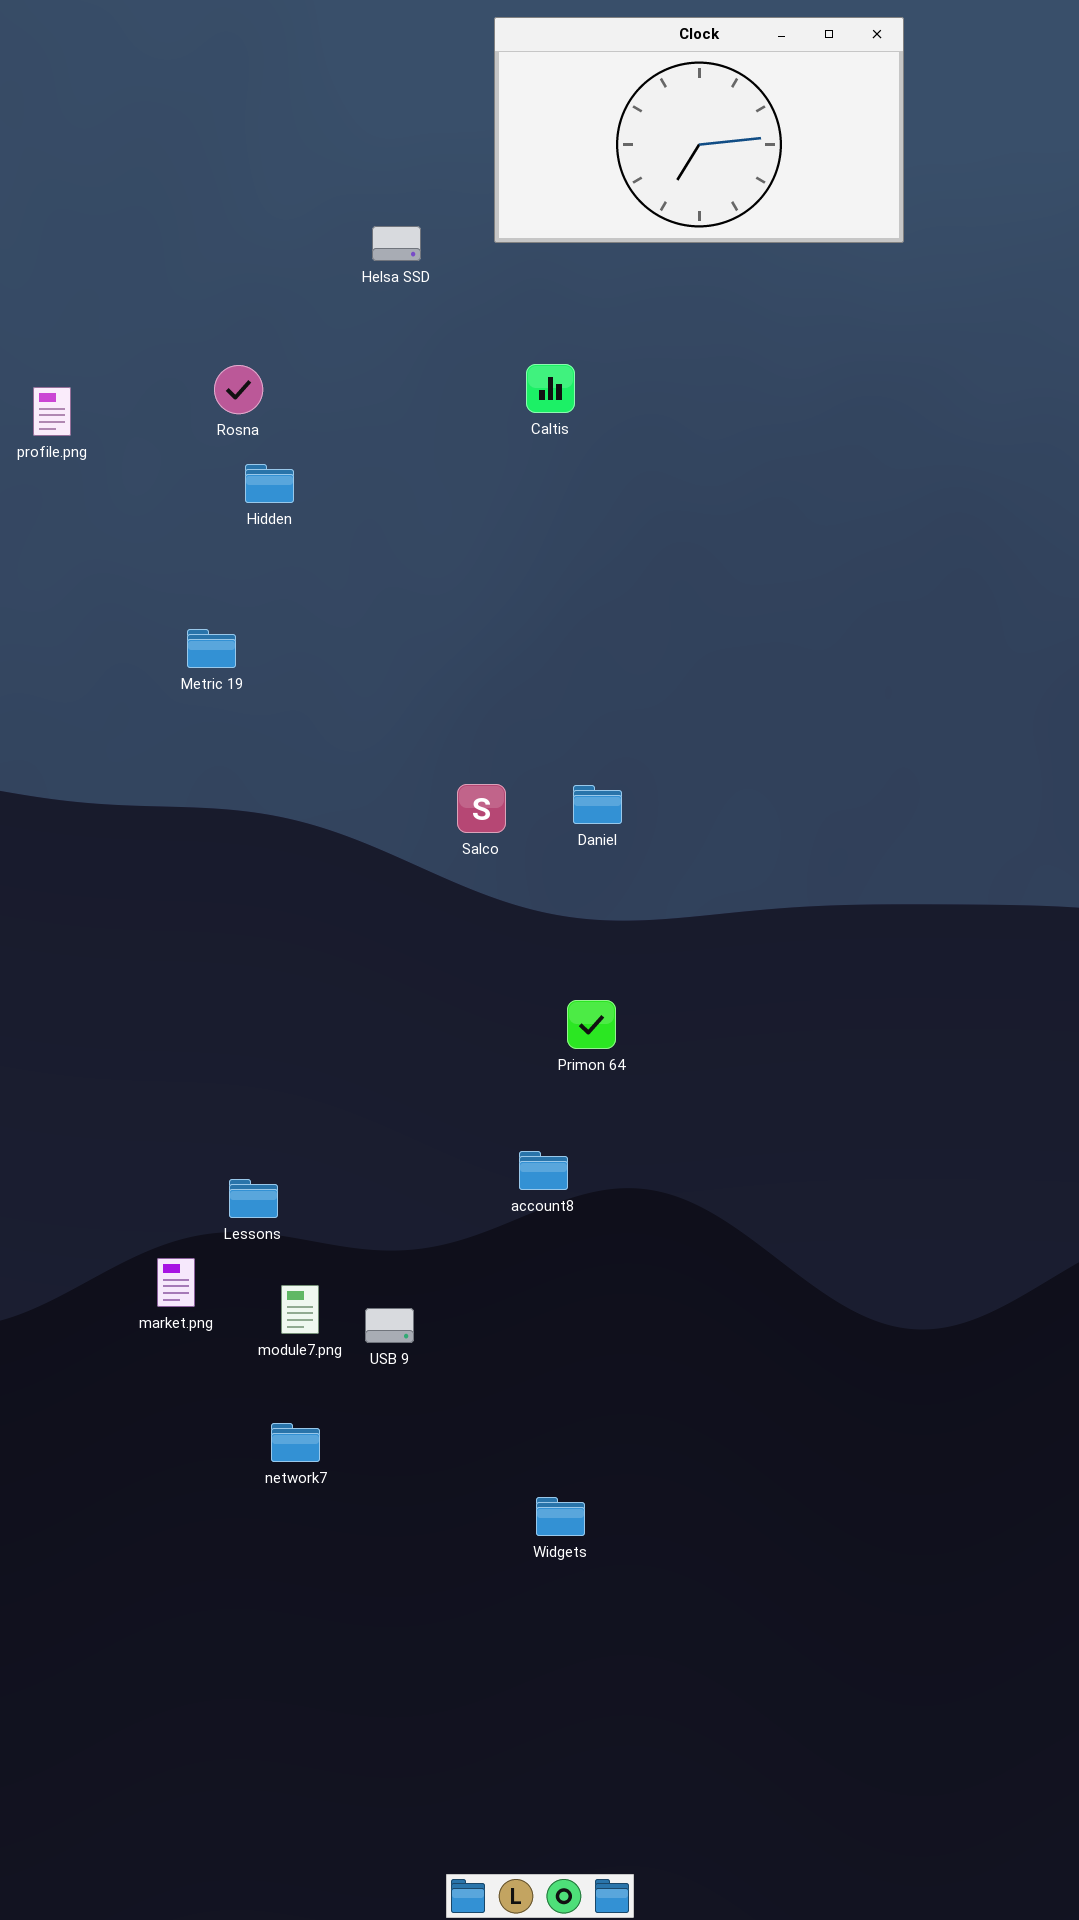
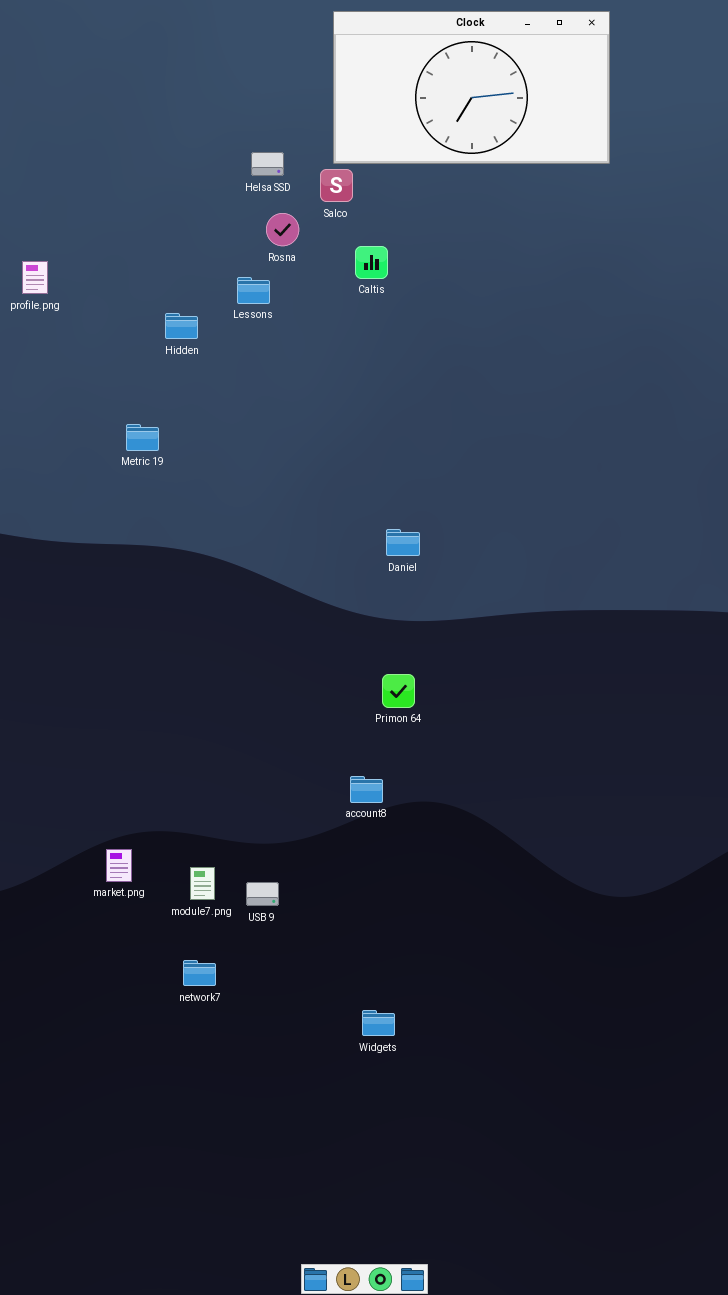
Rosna: [214,365,263,414] -> [266,213,299,246], moved
Salco: [457,784,506,833] -> [320,169,353,202], moved
Lessons: [229,1179,278,1218] -> [237,277,270,304], moved

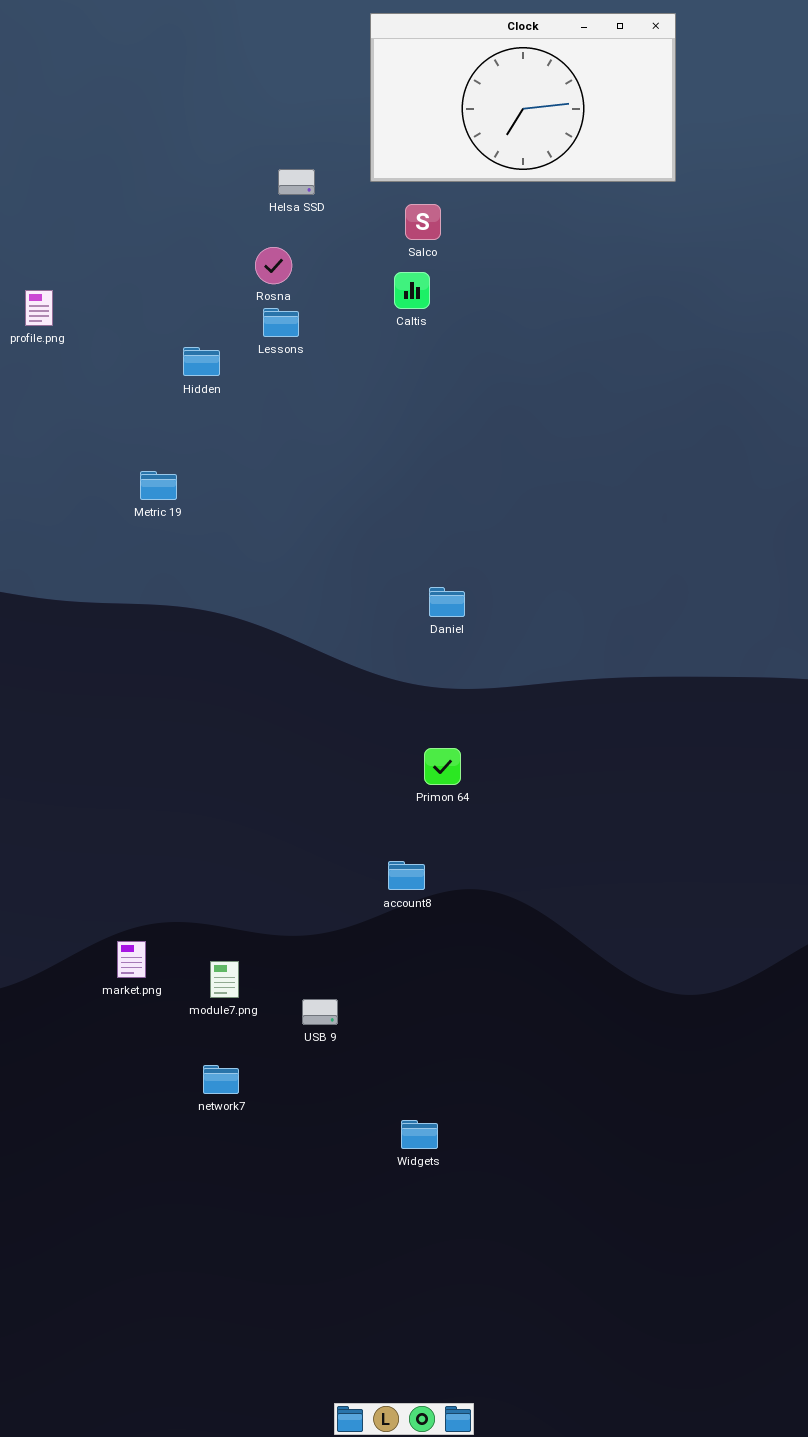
Salco: [320,169,353,202] -> [405,204,441,240], moved
Rosna: [266,213,299,246] -> [255,247,292,284], moved
USB 9: [246,882,279,906] -> [302,999,338,1025], moved

